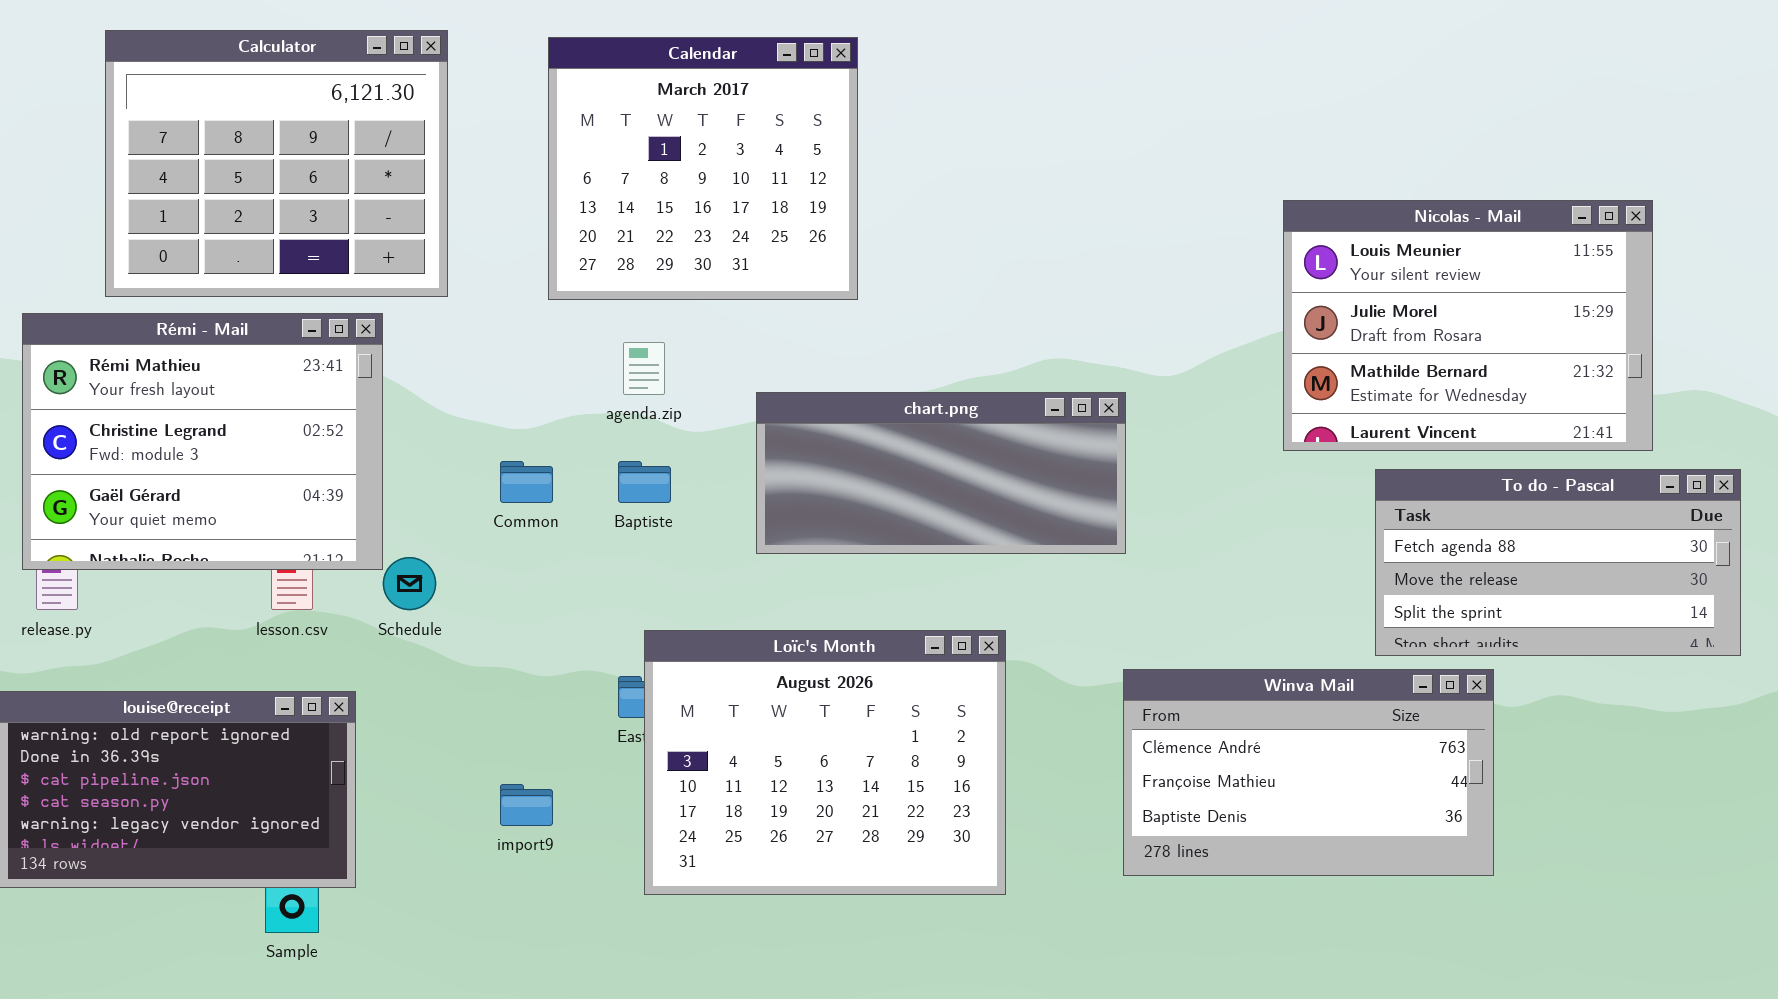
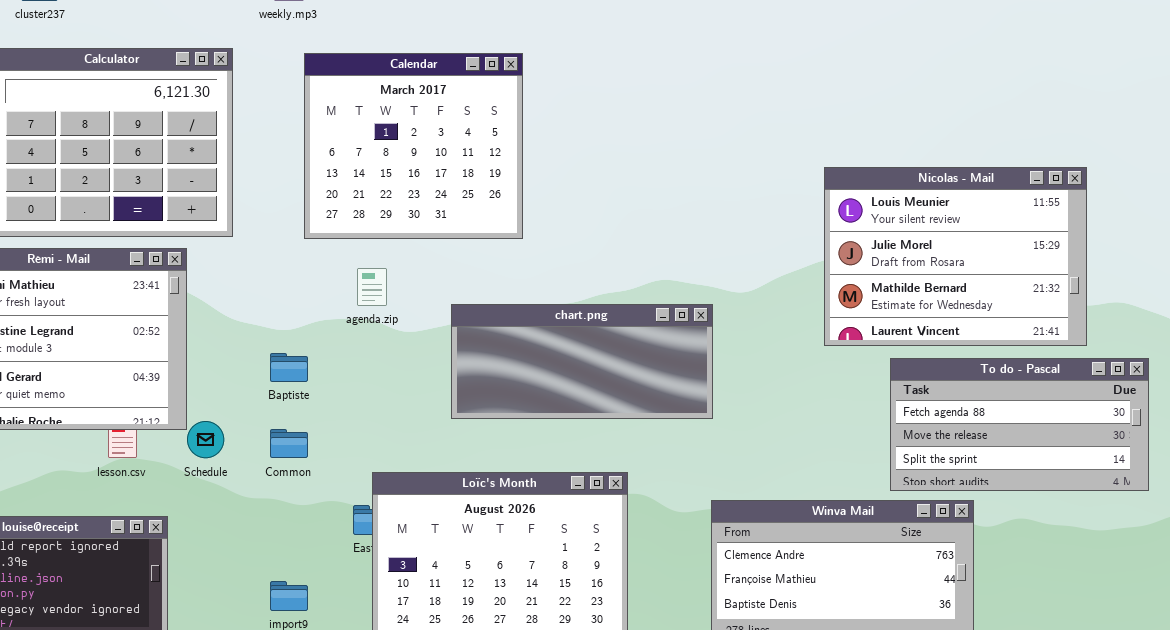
Common: [500,461,553,503] -> [270,429,308,458], moved
Baptiste: [618,461,671,503] -> [270,353,308,382], moved

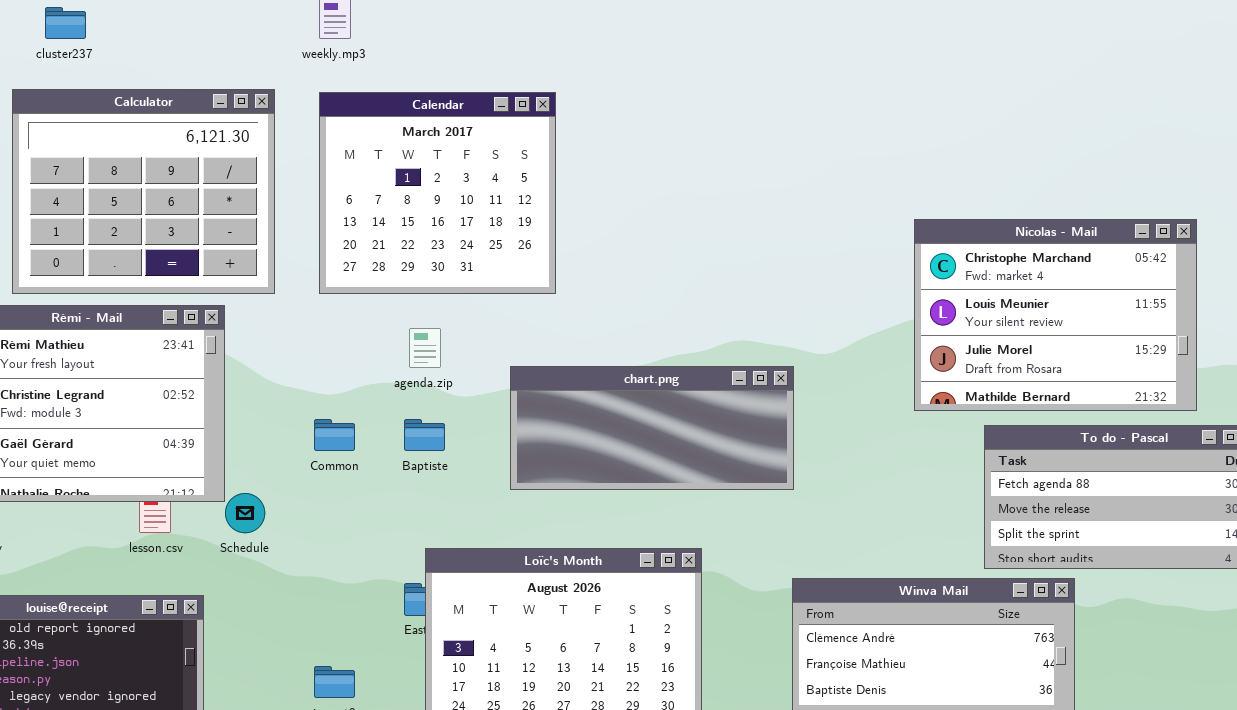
Calendar: [304,53,523,239] -> [319,92,556,294], moved
Nicolas - Mail: [824,167,1087,346] -> [914,219,1197,411], scrolled up 1 row
Baptiste: [270,353,308,382] -> [404,419,445,451], moved
Common: [270,429,308,458] -> [314,419,355,451], moved

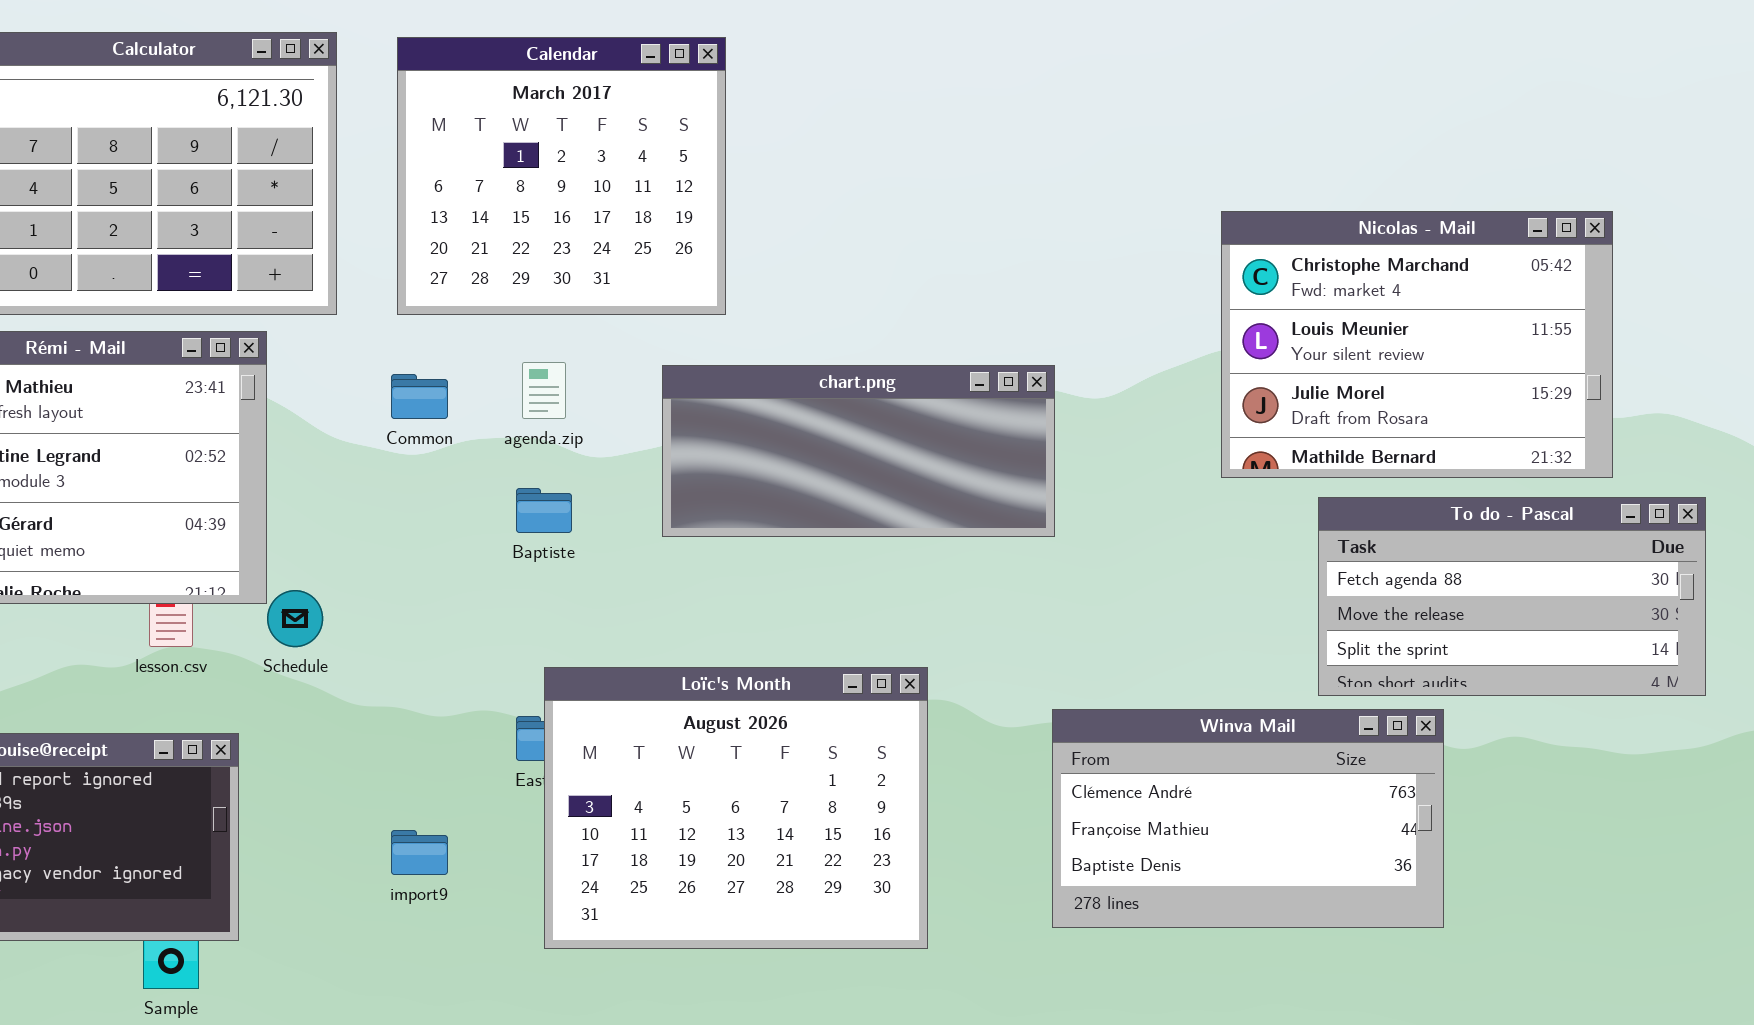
chart.png: [510,366,794,490] -> [662,365,1055,537], moved
Common: [314,419,355,451] -> [391,374,448,419], moved

